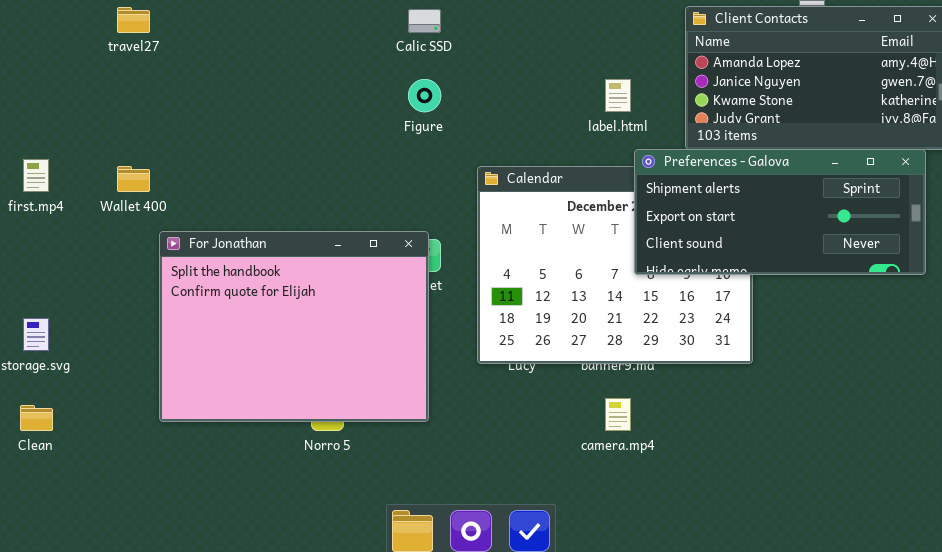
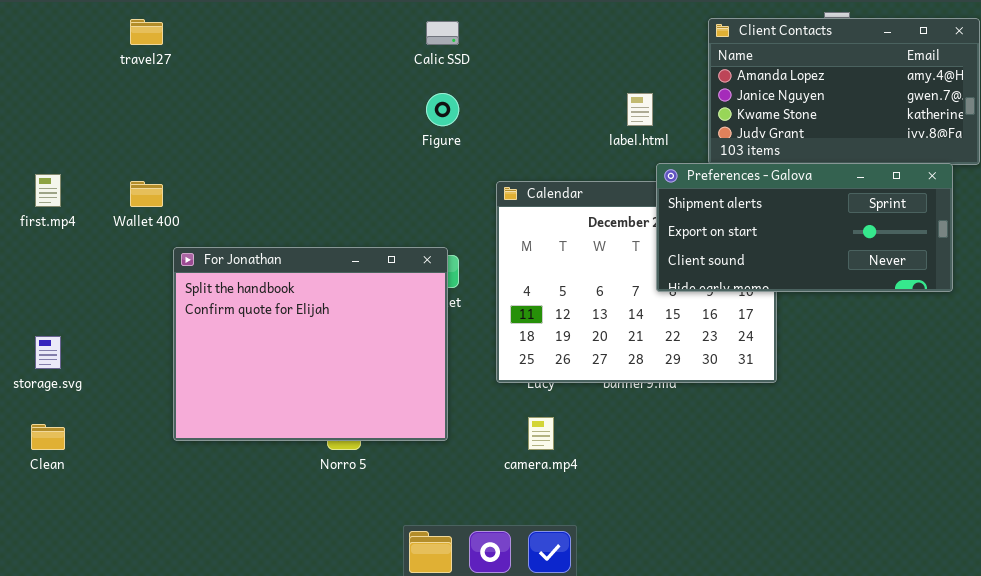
camera.mp4: [605,398,631,431] -> [528,417,554,450], moved

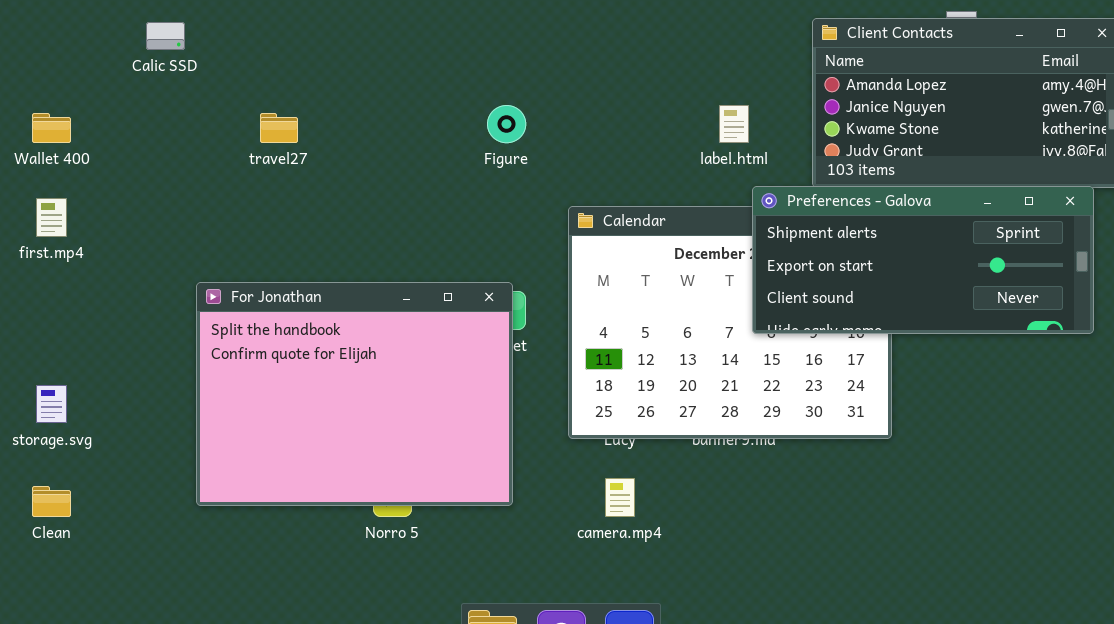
travel27: [130,19,163,45] -> [260,113,298,143], moved
Calic SSD: [426,21,459,45] -> [146,22,185,50], moved
Wallet 400: [130,181,163,207] -> [32,113,71,143], moved

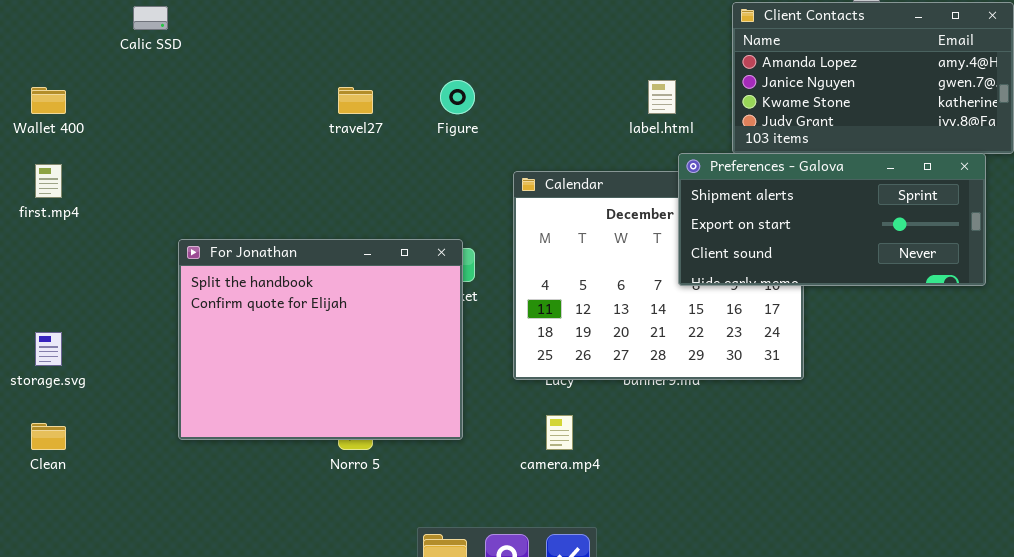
travel27: [260,113,298,143] -> [338,87,373,114], moved

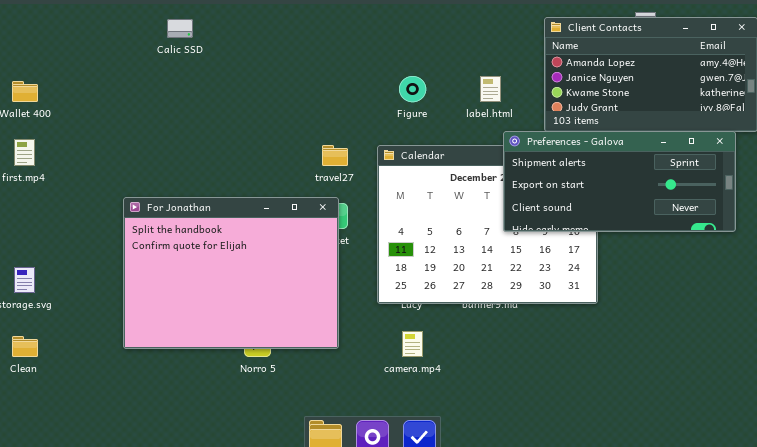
Calic SSD: [133,6,168,30] -> [167,19,193,38], moved
Figure: [440,80,475,114] -> [399,76,426,102], moved
travel27: [338,87,373,114] -> [322,145,348,166], moved

